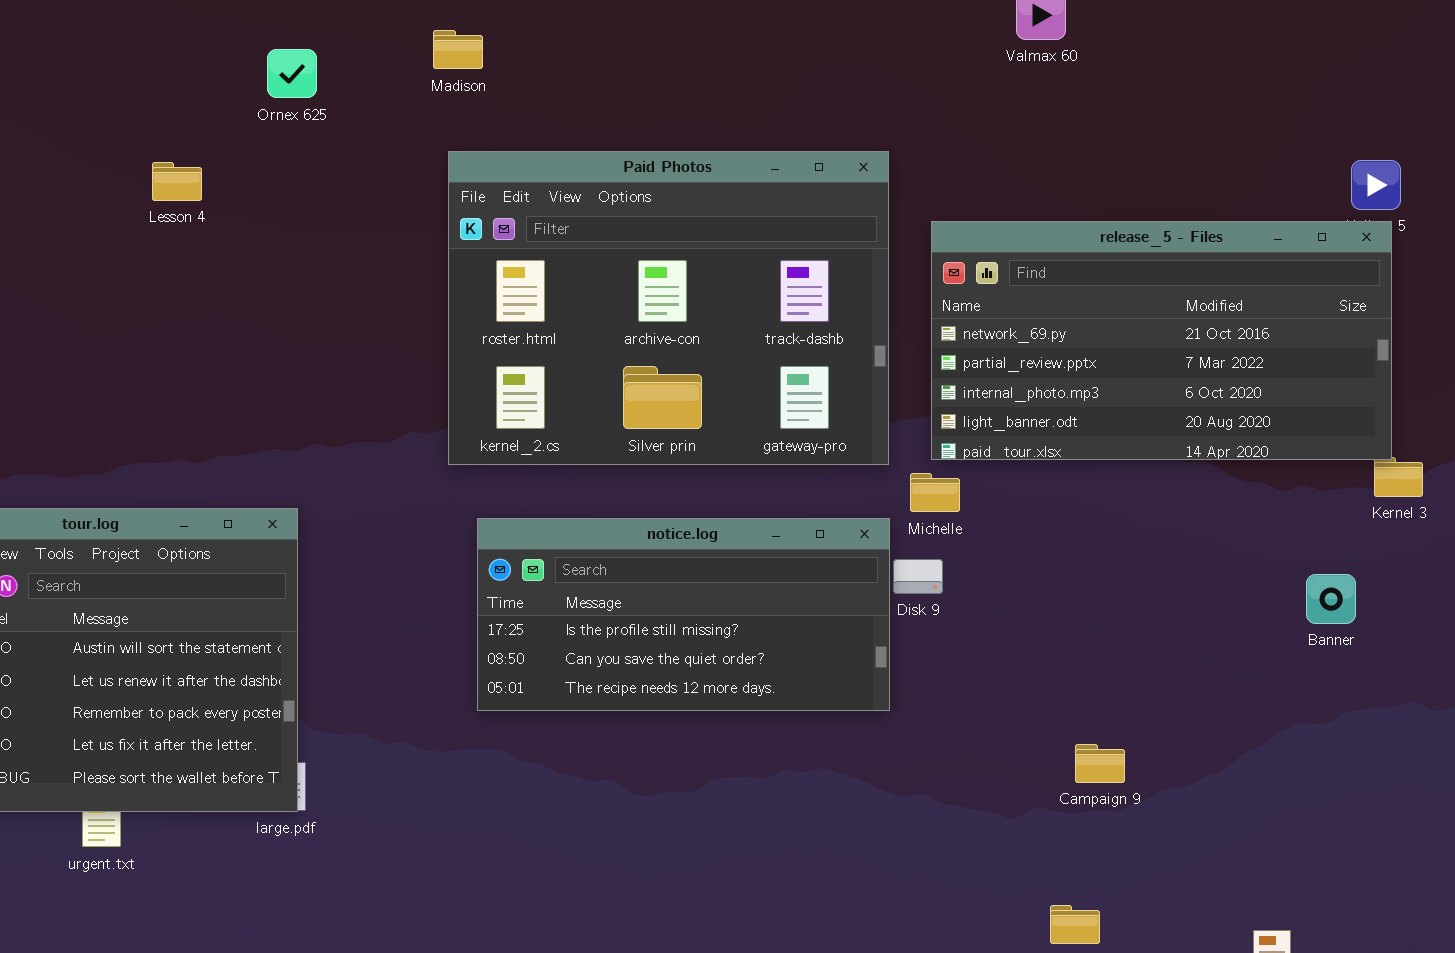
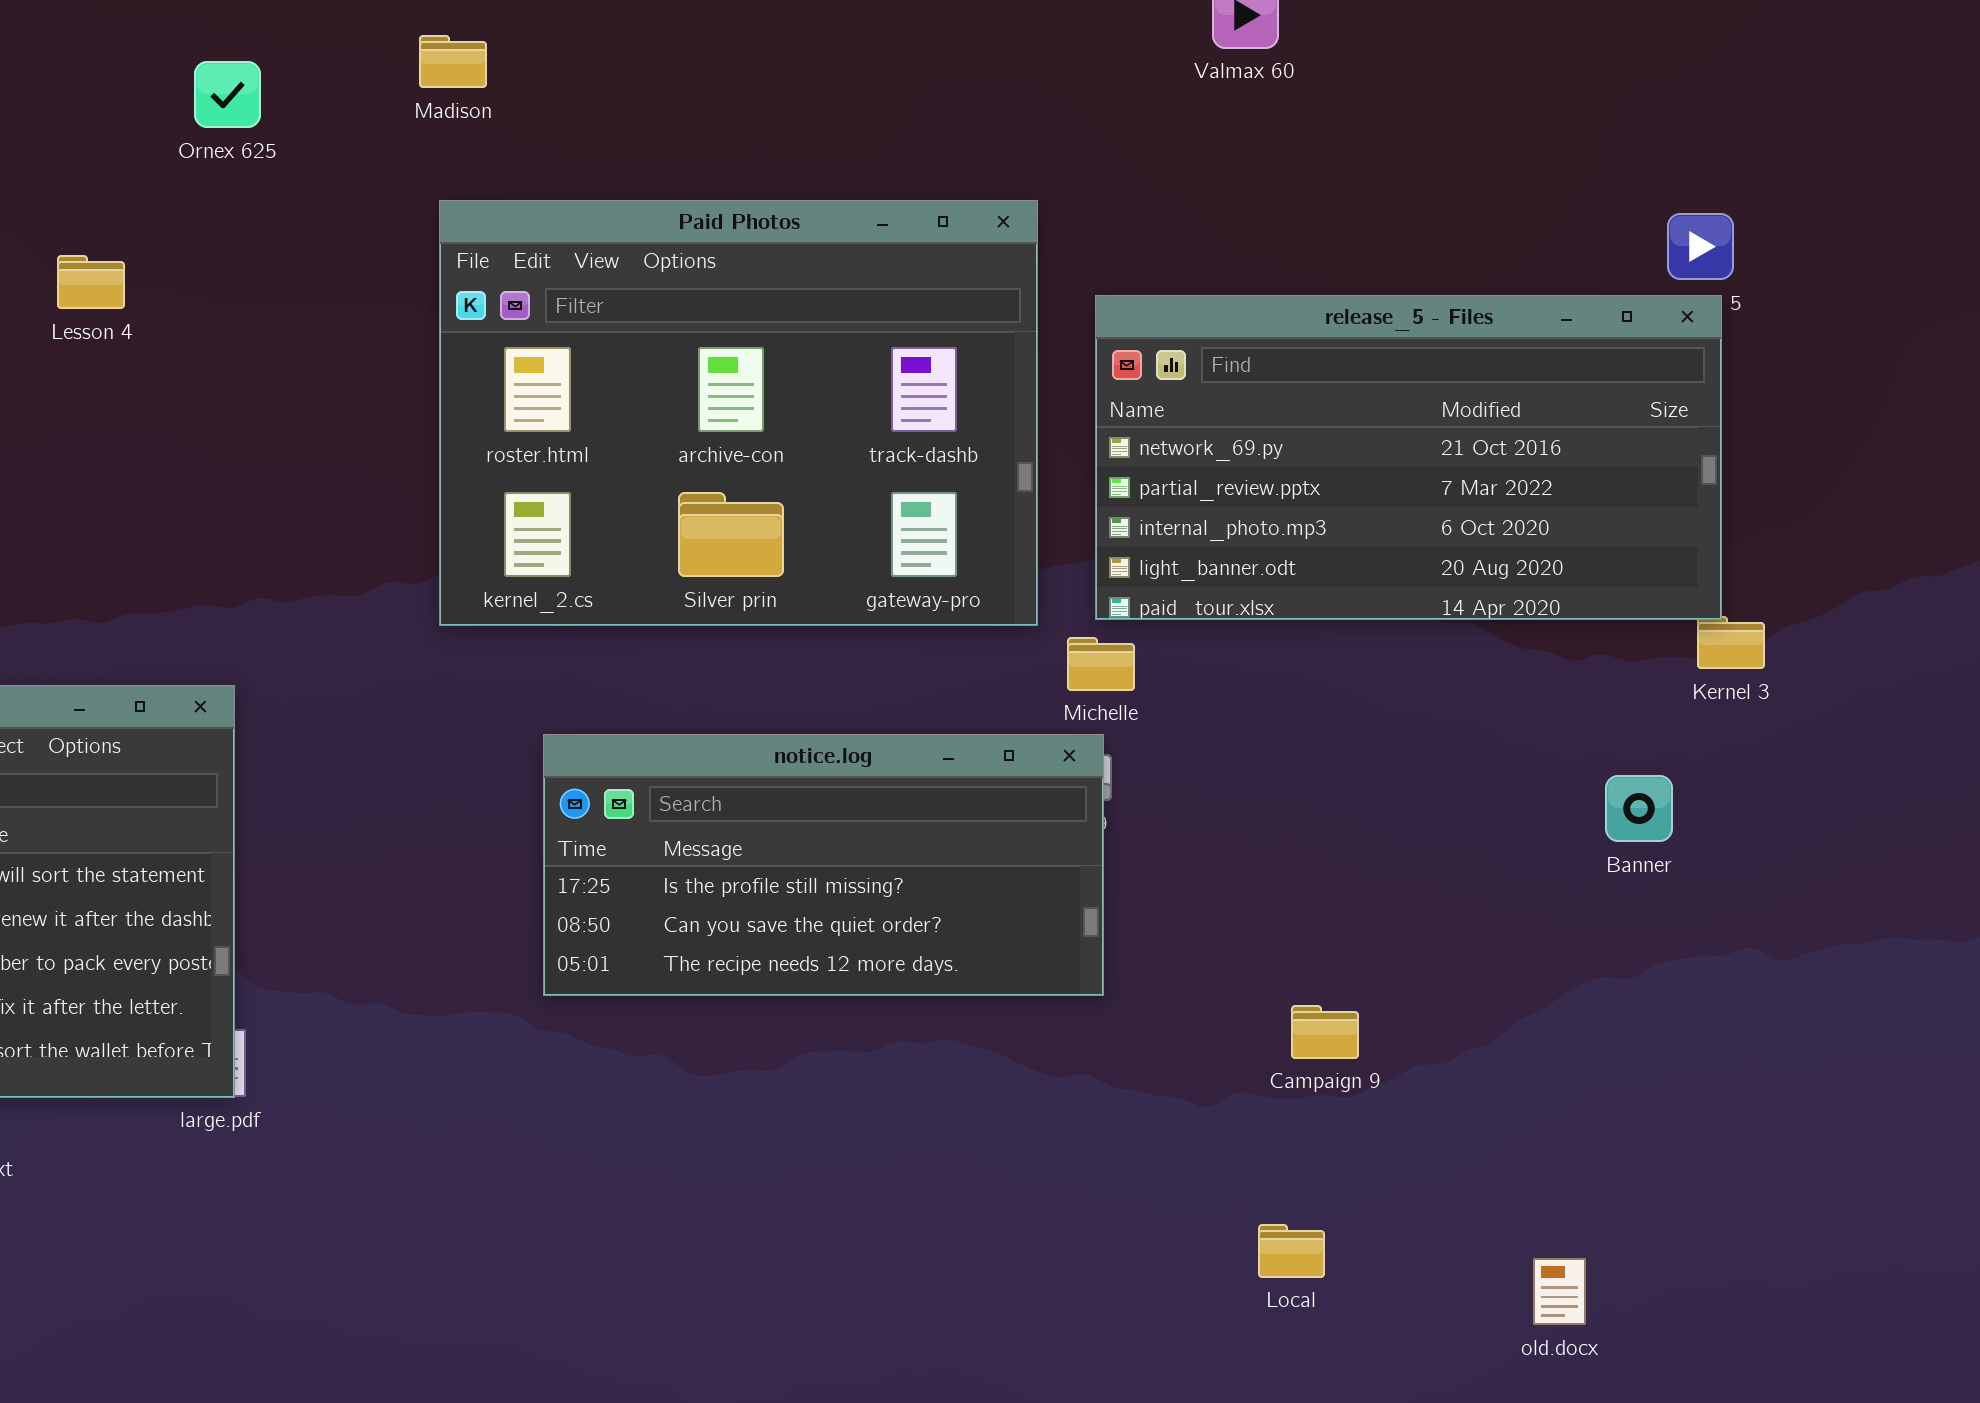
Lesson 4: [152,162,202,201] -> [57,255,125,309], moved
notice.log: [477,518,890,711] -> [543,734,1104,996], moved

